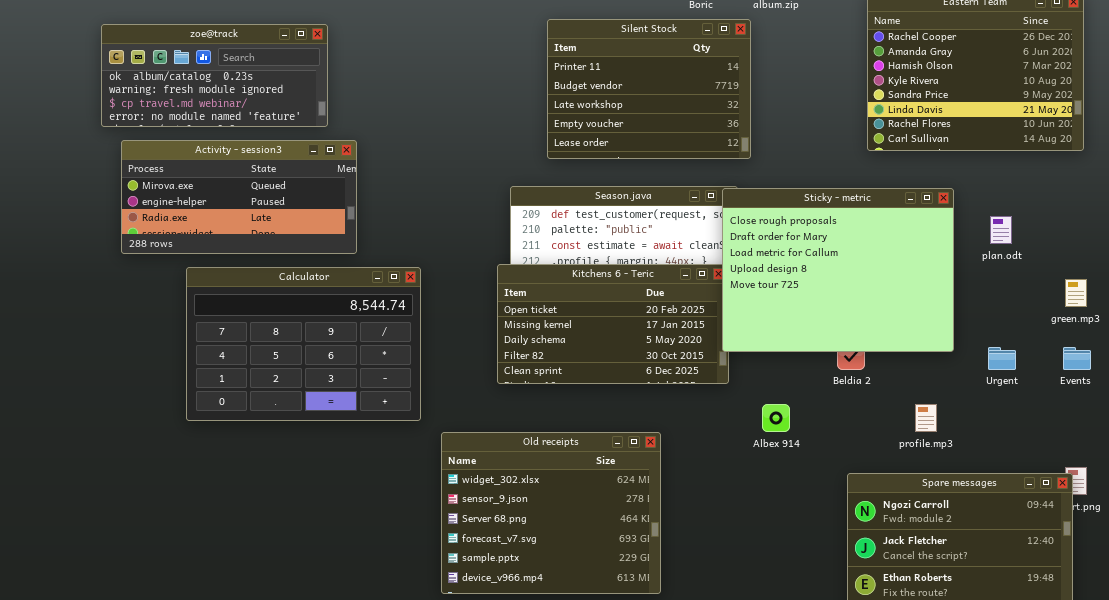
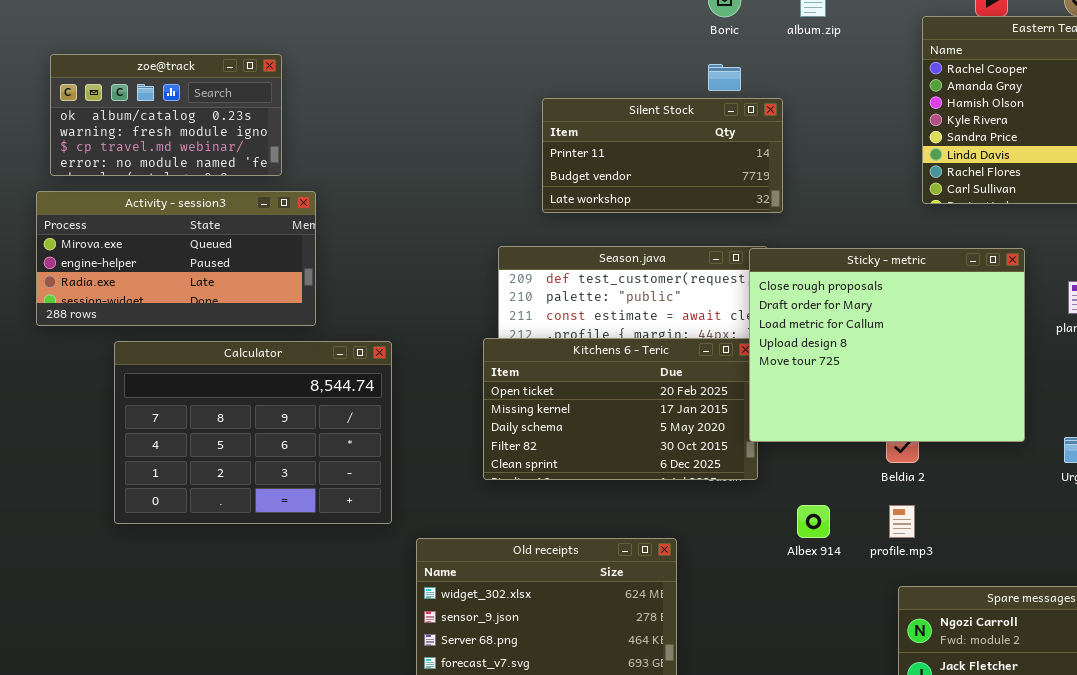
Silent Stock: [547,19,751,159] -> [542,98,783,213], resized
zoe@track: [101,24,328,127] -> [50,54,282,176], resized
profile.mp3: [915,404,937,432] -> [889,505,915,538], moved

